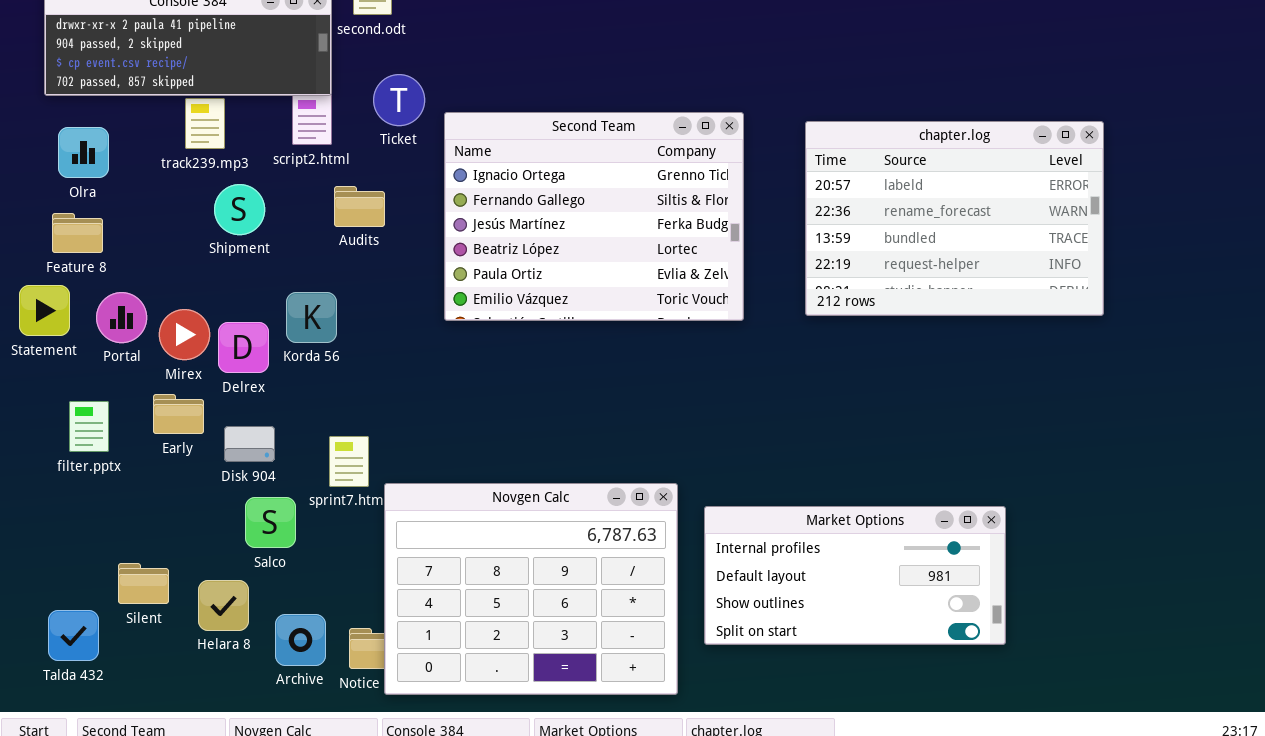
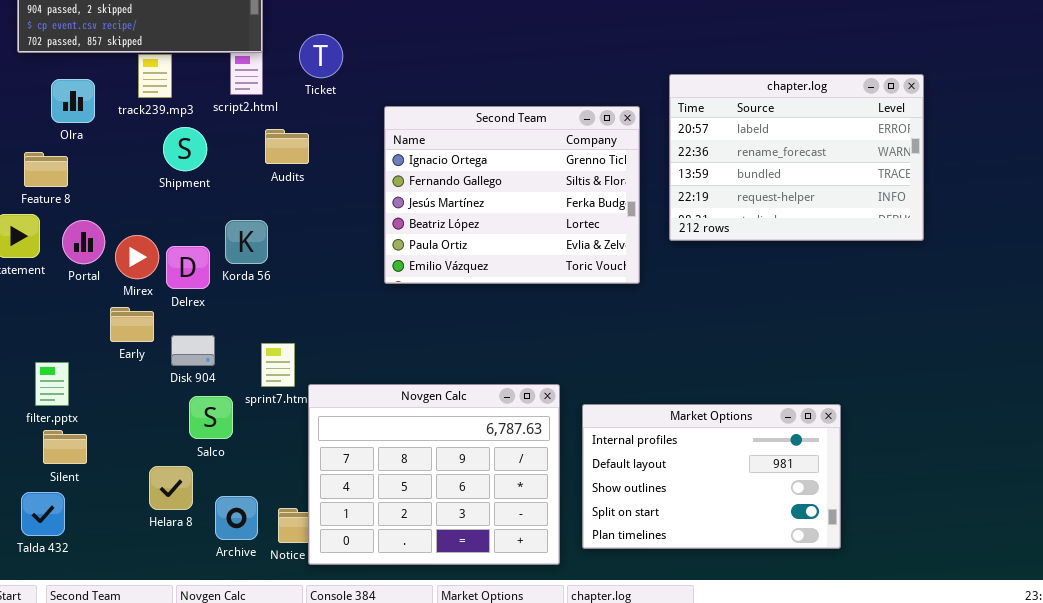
Second Team: [444,112,744,321] -> [384,106,640,284], moved
Olra: [58,127,109,178] -> [51,79,95,123], moved
filter.pptx: [69,401,109,452] -> [35,362,69,406], moved
Market Options: [704,506,1006,645] -> [582,404,841,549], resized
Silent: [118,563,169,604] -> [43,430,87,464], moved

